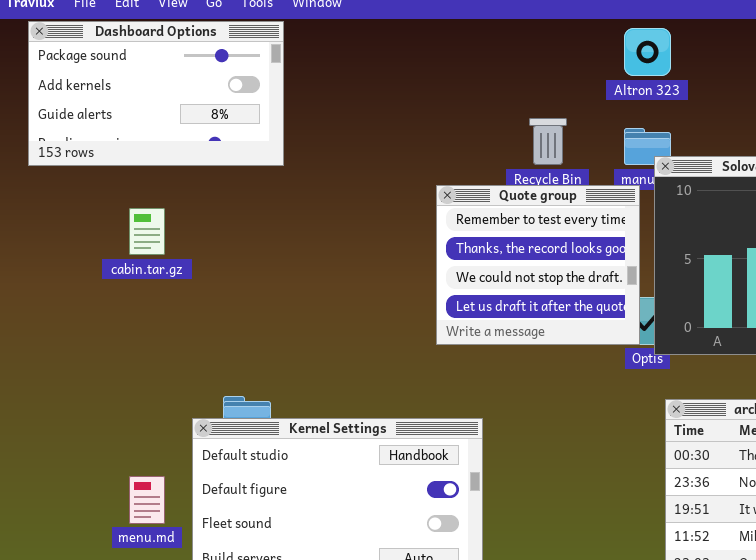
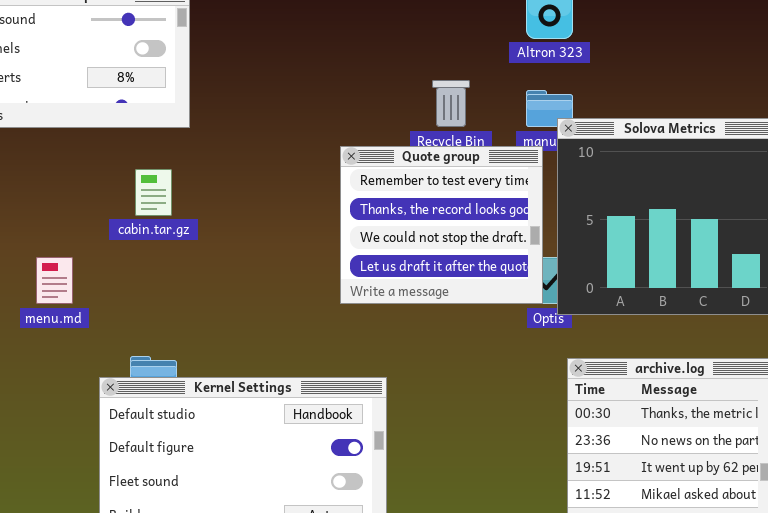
cabin.tar.gz: [129,208,165,255] -> [135,169,172,216], moved
menu.md: [129,476,165,524] -> [36,257,73,304], moved

